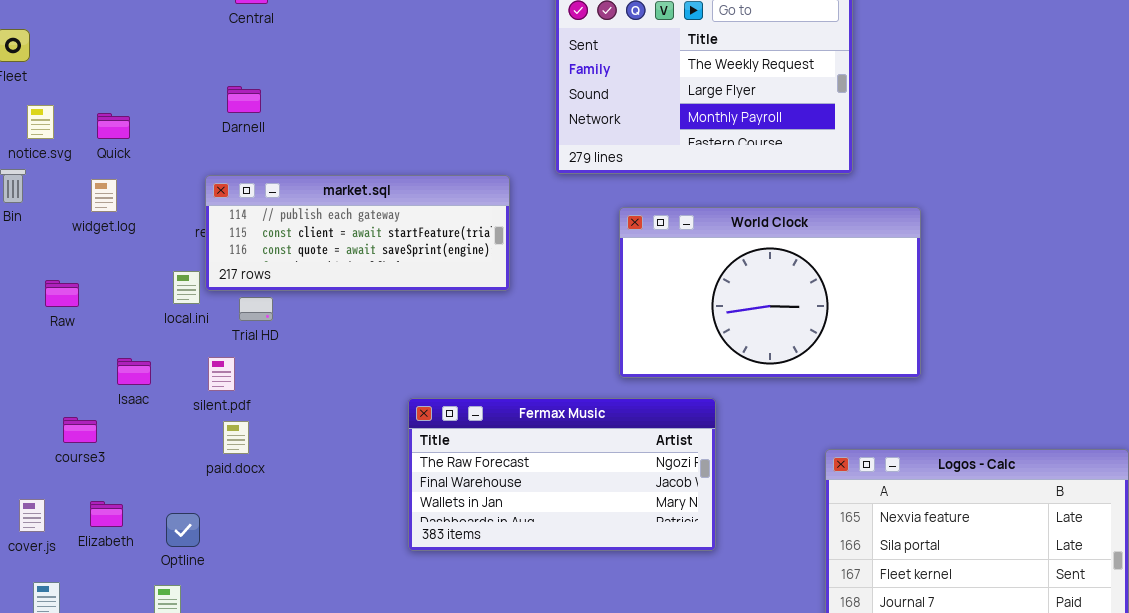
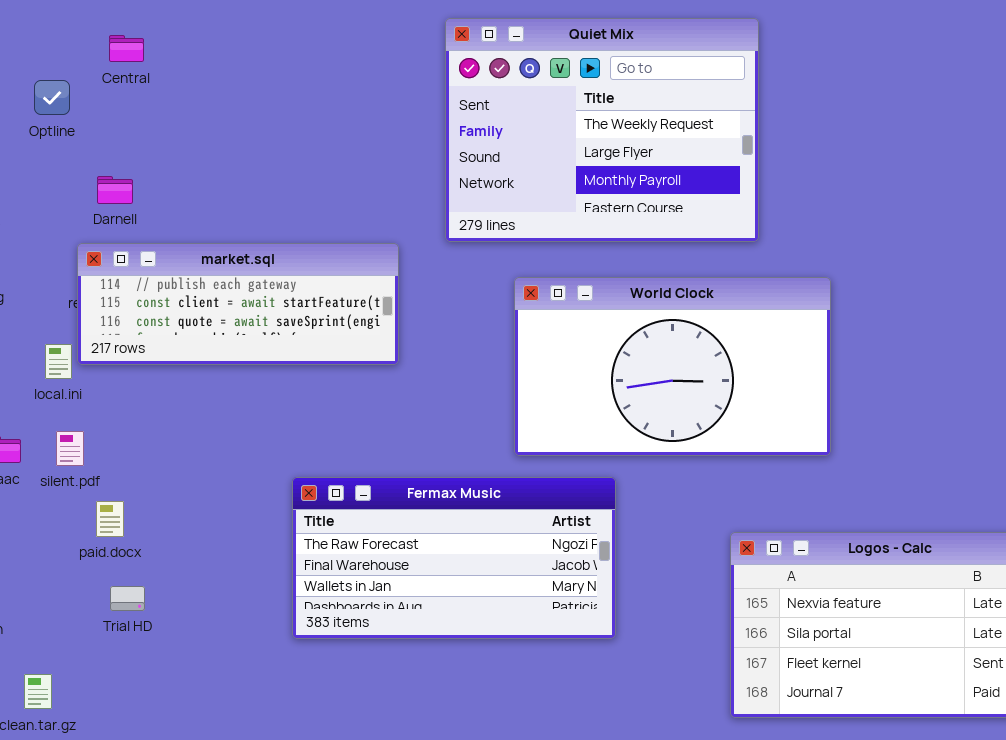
Darnell: [227,86,261,113] -> [97,176,133,204], moved
Trial HD: [239,297,273,321] -> [110,586,145,611], moved
silent.pdf: [208,357,235,391] -> [56,431,84,466], moved
Optline: [166,513,200,547] -> [34,80,70,115], moved

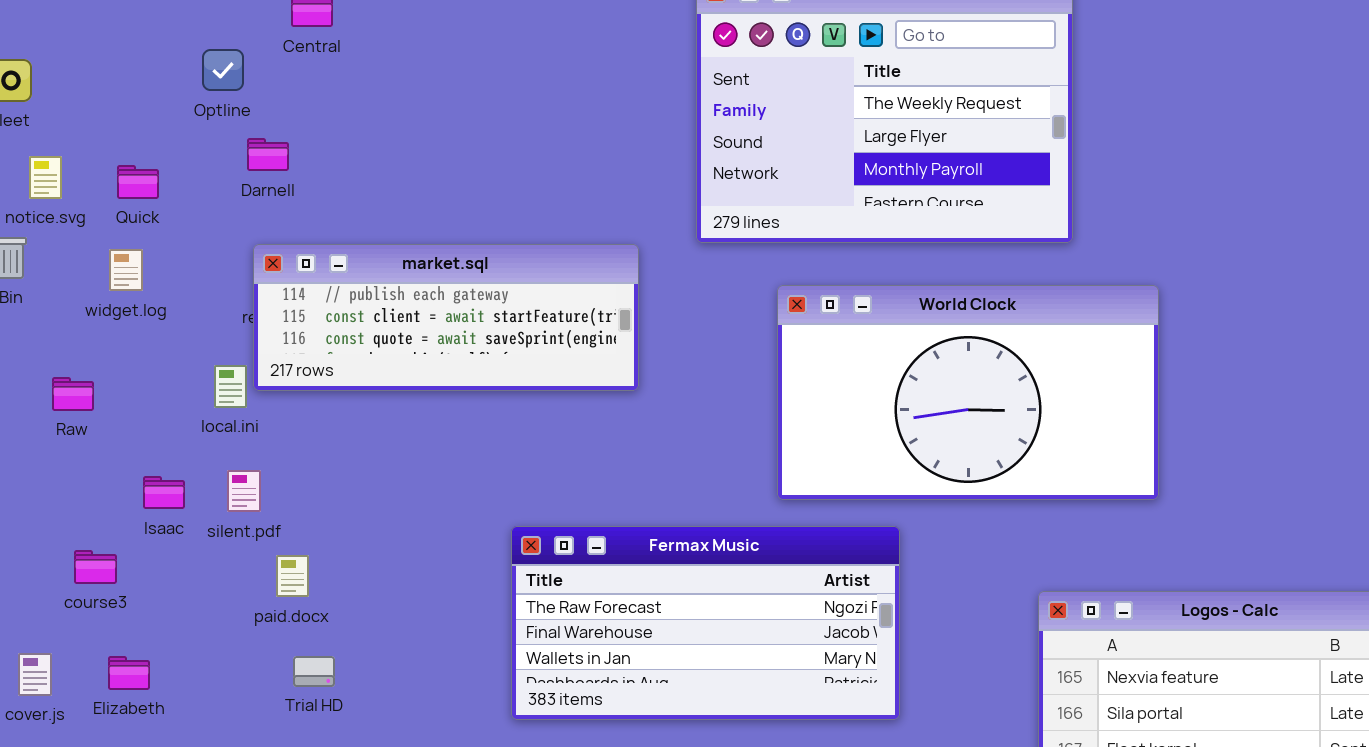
Darnell: [97,176,133,204] -> [247,138,289,171], moved

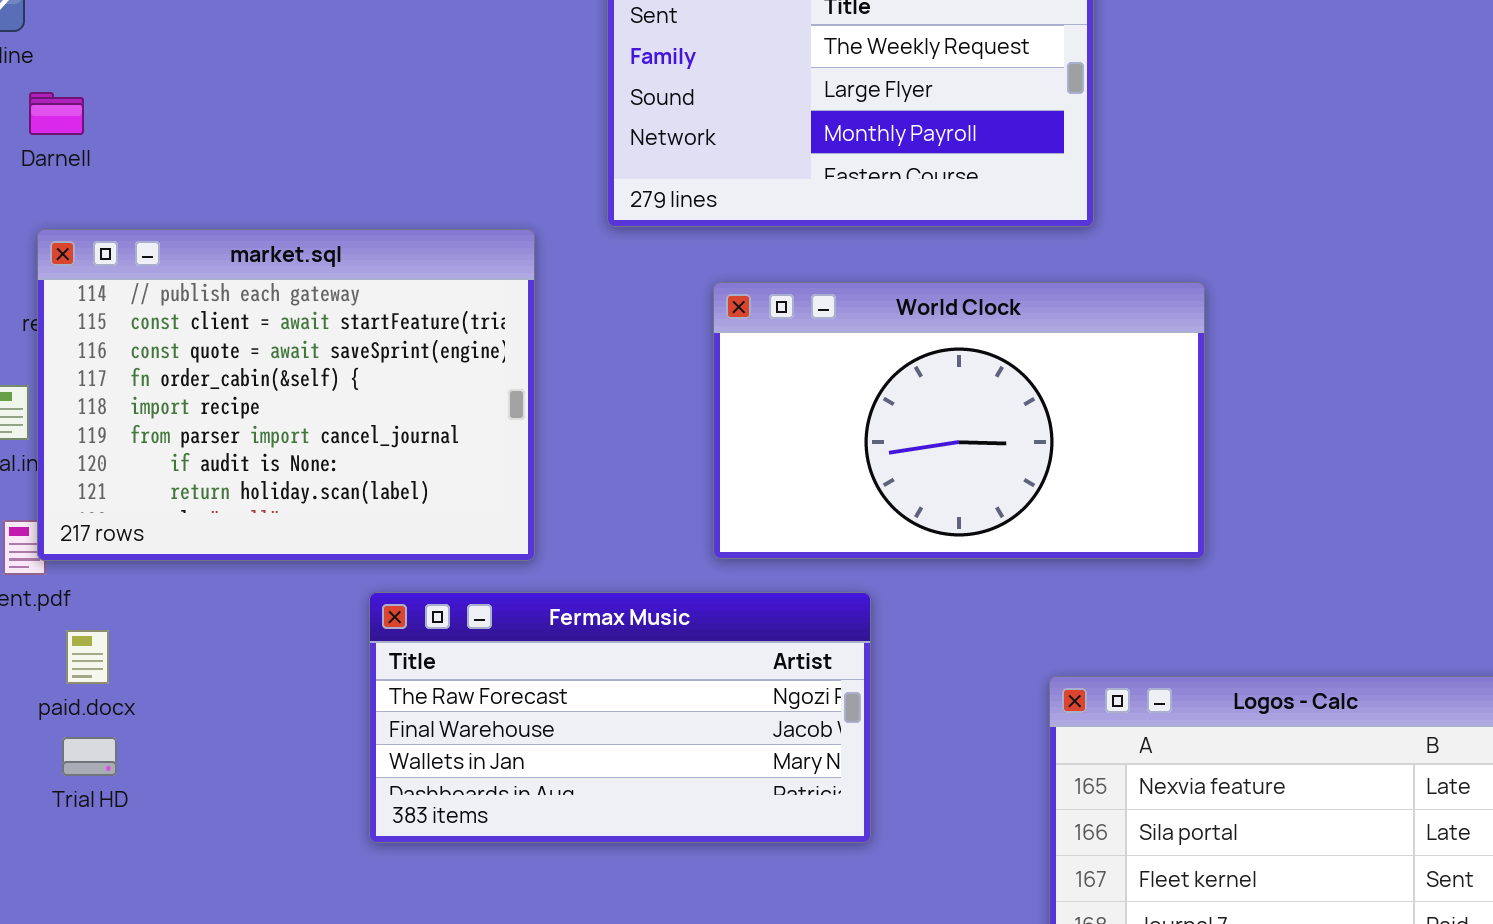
market.sql: [253,244,639,391] -> [37,229,535,561], resized
Trial HD: [293,656,335,687] -> [62,737,117,776], moved

